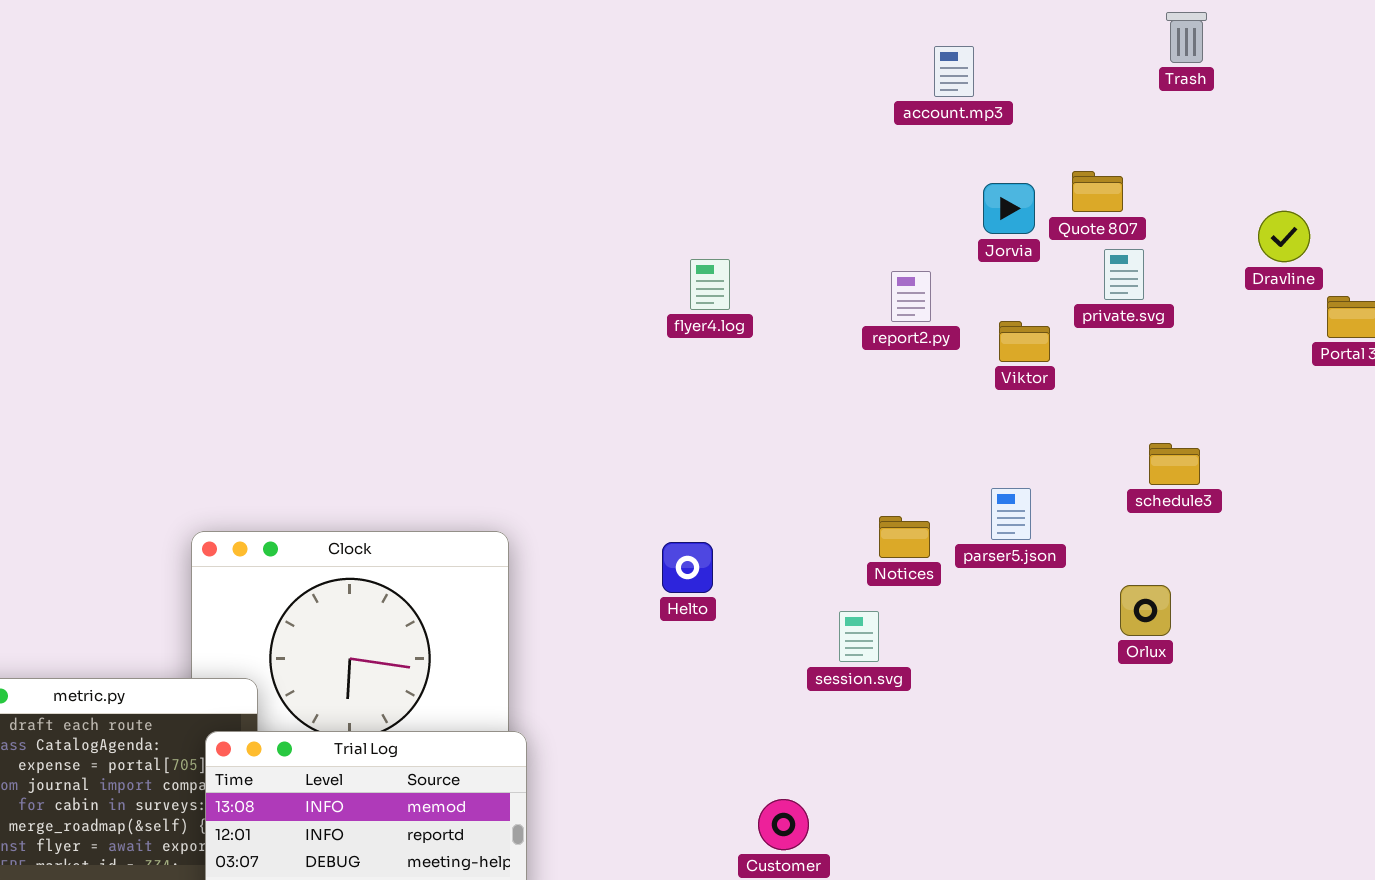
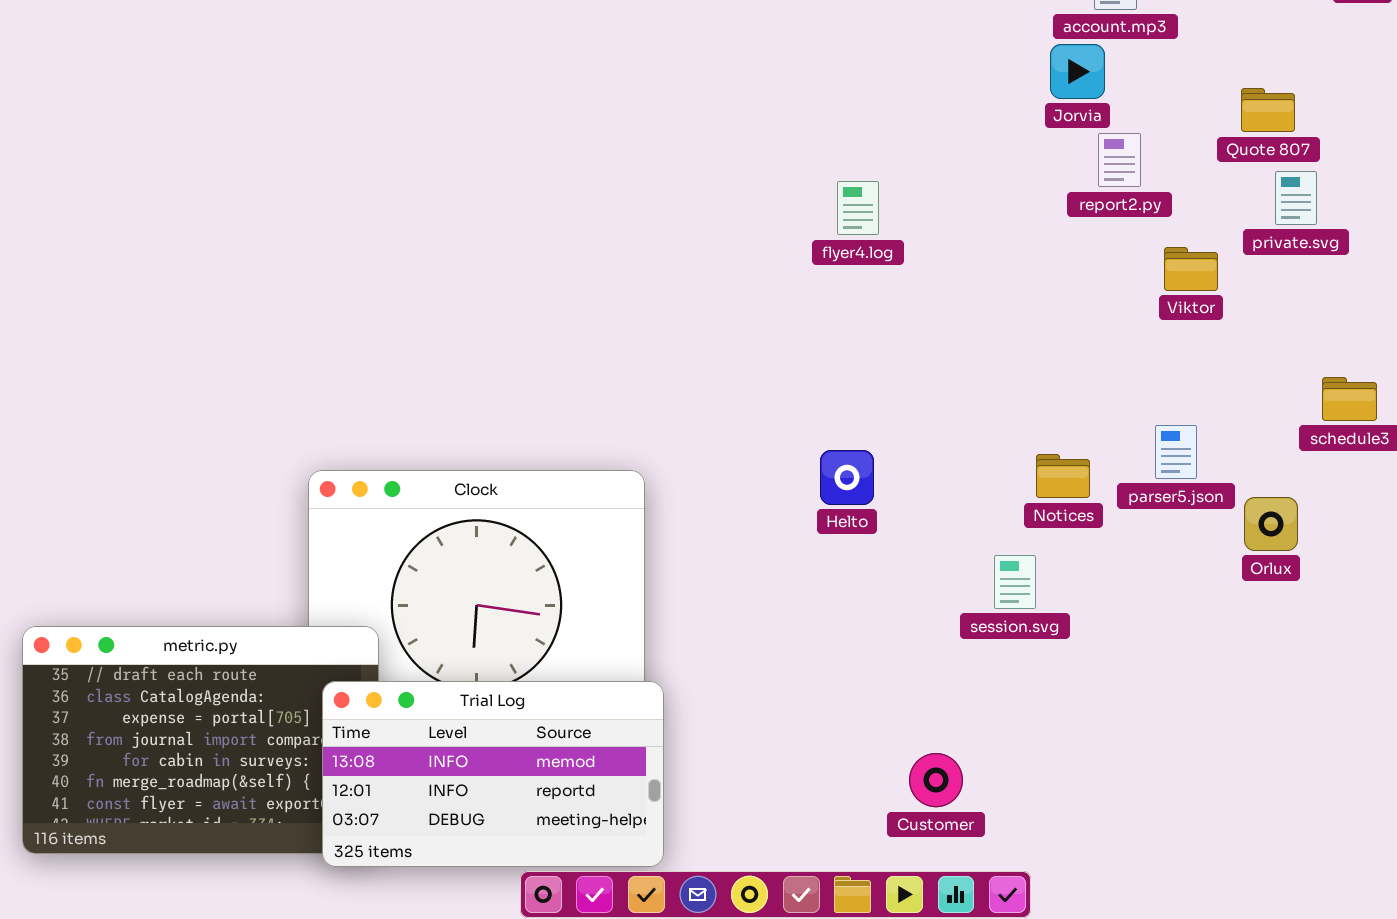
Jorvia: [983,183,1035,234] -> [1050,44,1105,99], moved
report2.py: [891,271,931,322] -> [1098,133,1141,187], moved
Helto: [662,542,713,593] -> [820,450,874,505], moved
Orlux: [1120,585,1171,636] -> [1244,497,1298,551], moved

